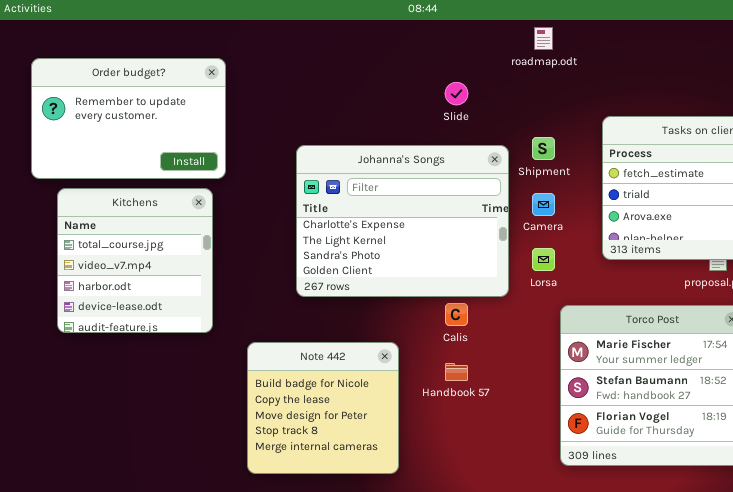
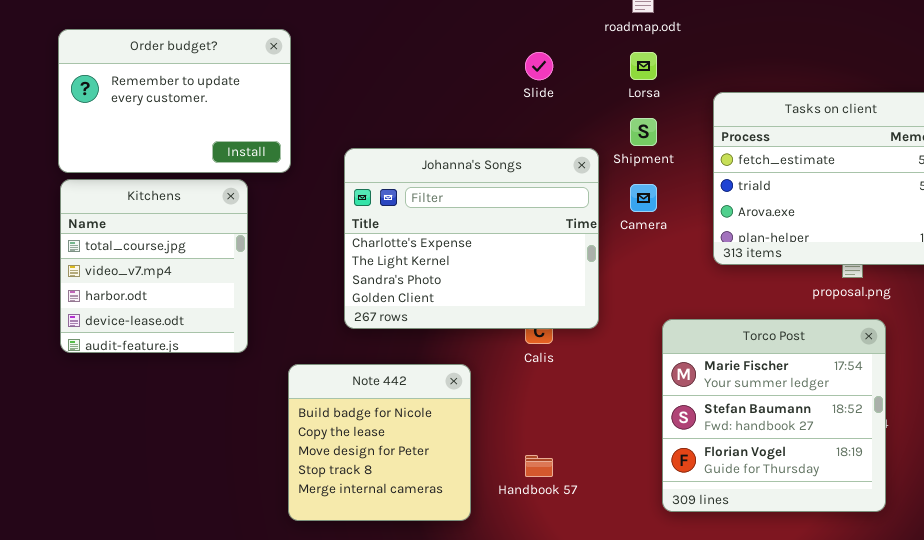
Order budget?: [31,58,226,179] -> [58,29,291,173], moved
Johanna's Songs: [296,145,509,297] -> [344,148,599,329], moved
Lorsa: [532,248,555,271] -> [630,52,657,80], moved
Handbook 57: [445,363,468,381] -> [525,455,553,477], moved

